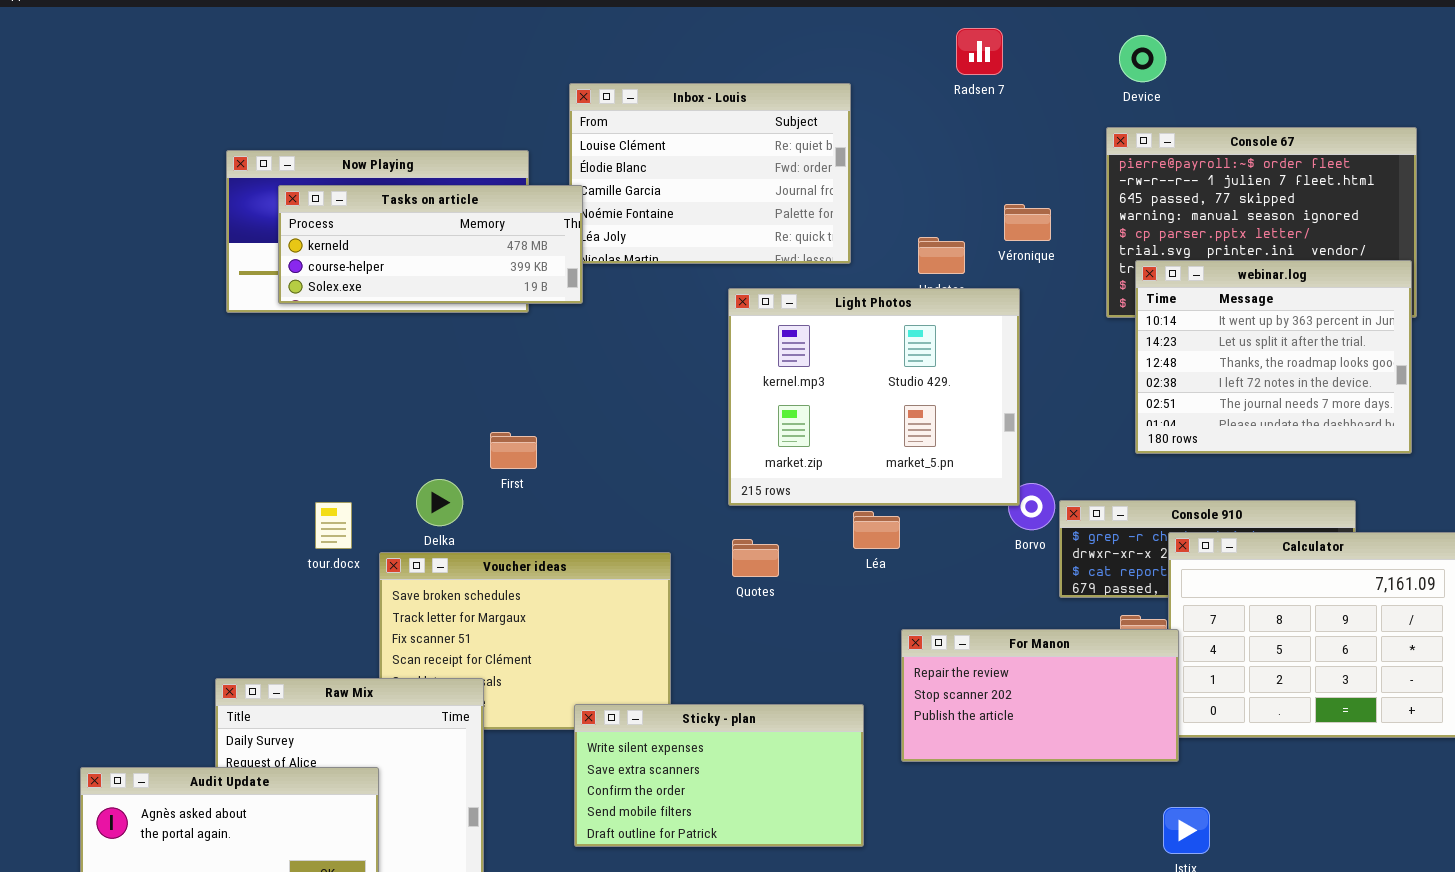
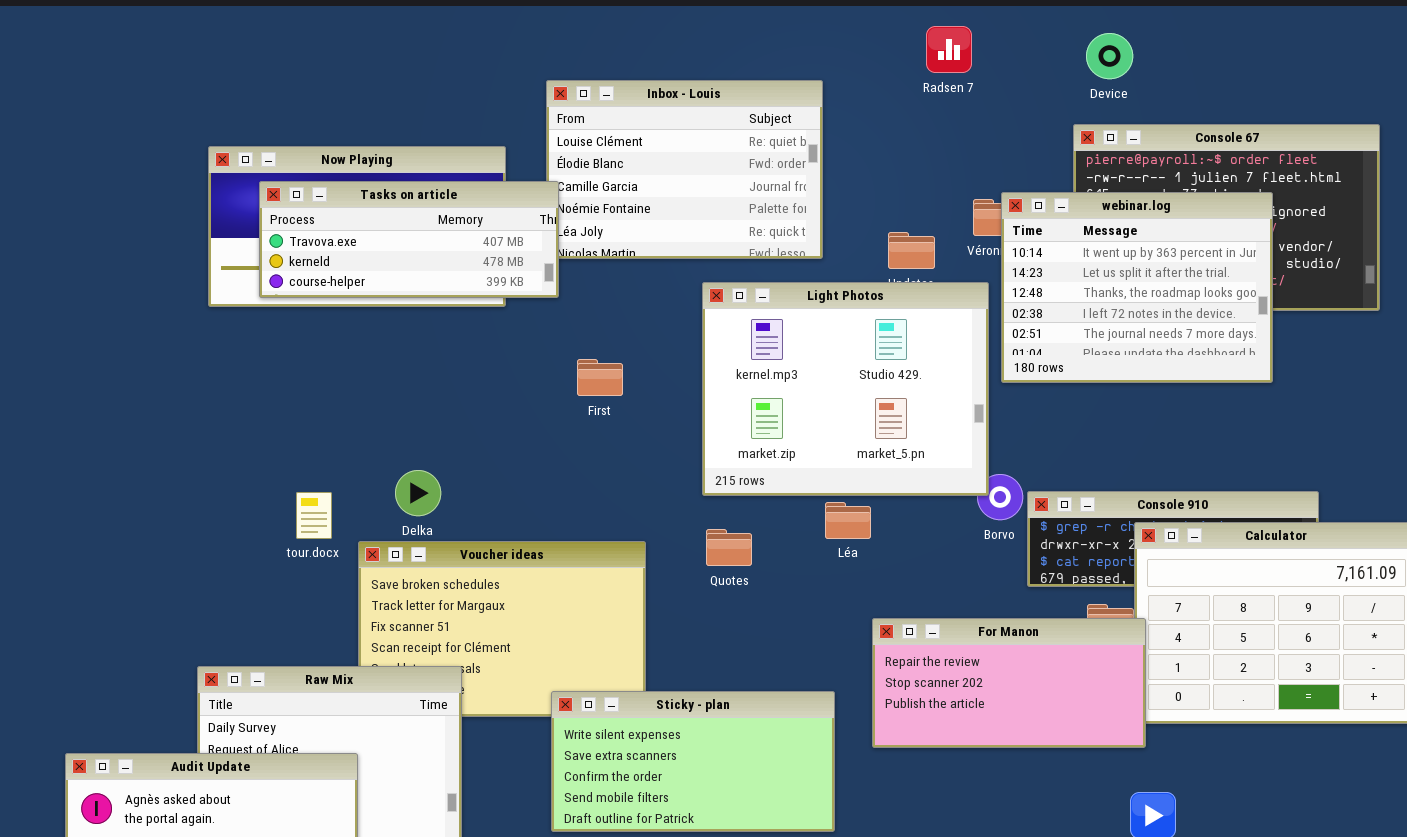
Tasks on article: [278,185,583,304] -> [259,181,559,298], scrolled up 1 row
webinar.log: [1135,260,1412,454] -> [1001,192,1273,383], moved
First: [490,432,537,469] -> [577,359,623,396], moved

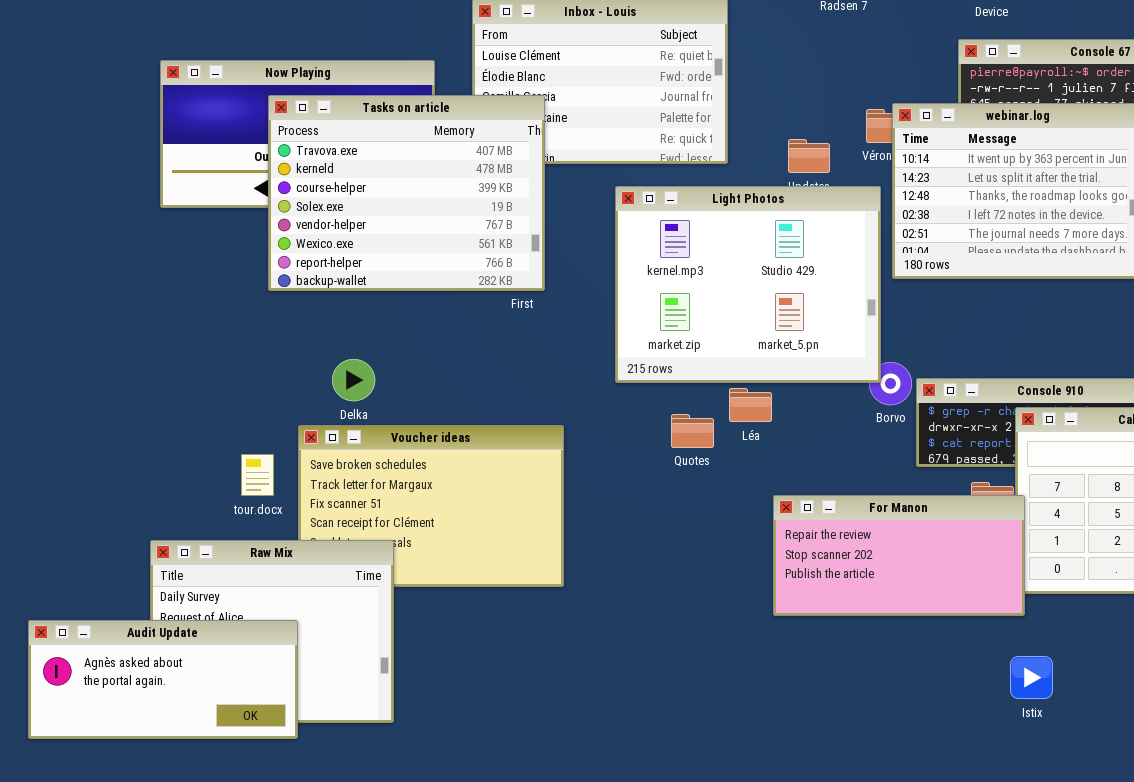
Tasks on article: [259,181,559,298] -> [268,95,545,291], moved, resized
tour.docx: [296,492,332,539] -> [241,454,274,496], moved
Quotes: [706,529,752,566] -> [671,414,714,448], moved
Sticky - plan: [551,691,835,832] -> none, closed

